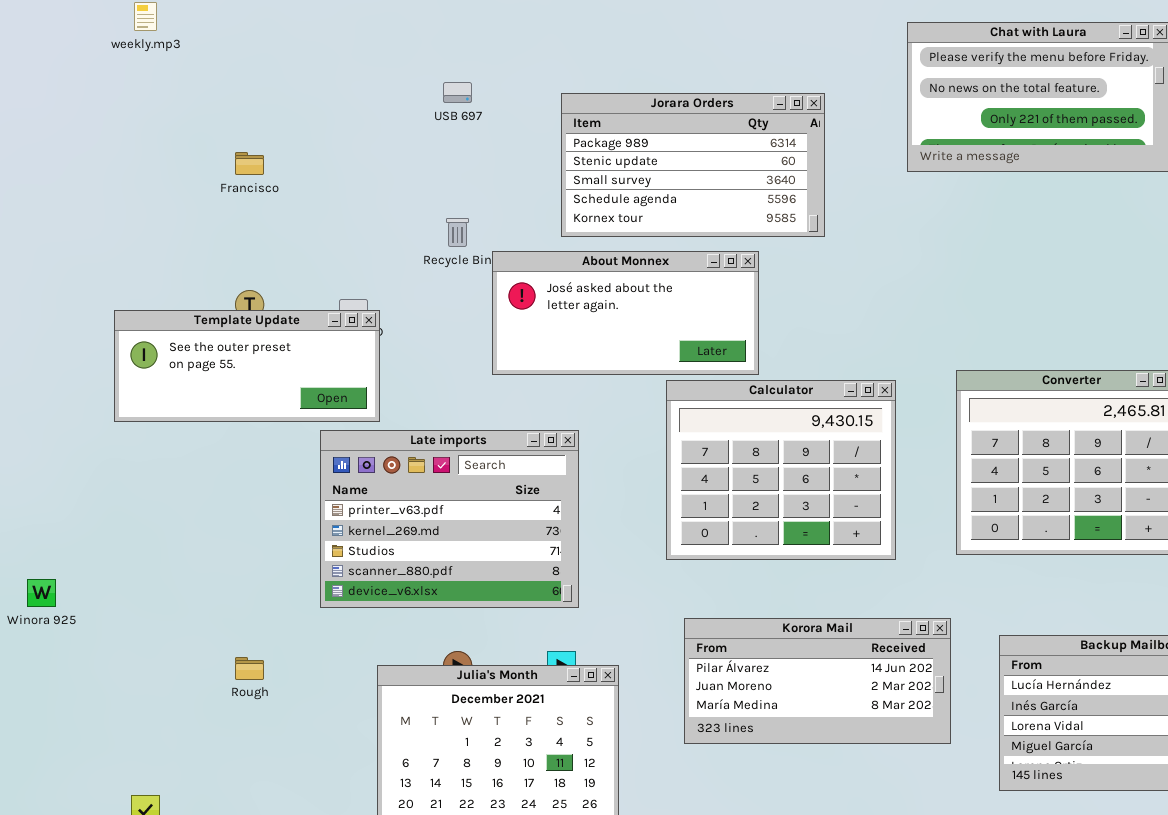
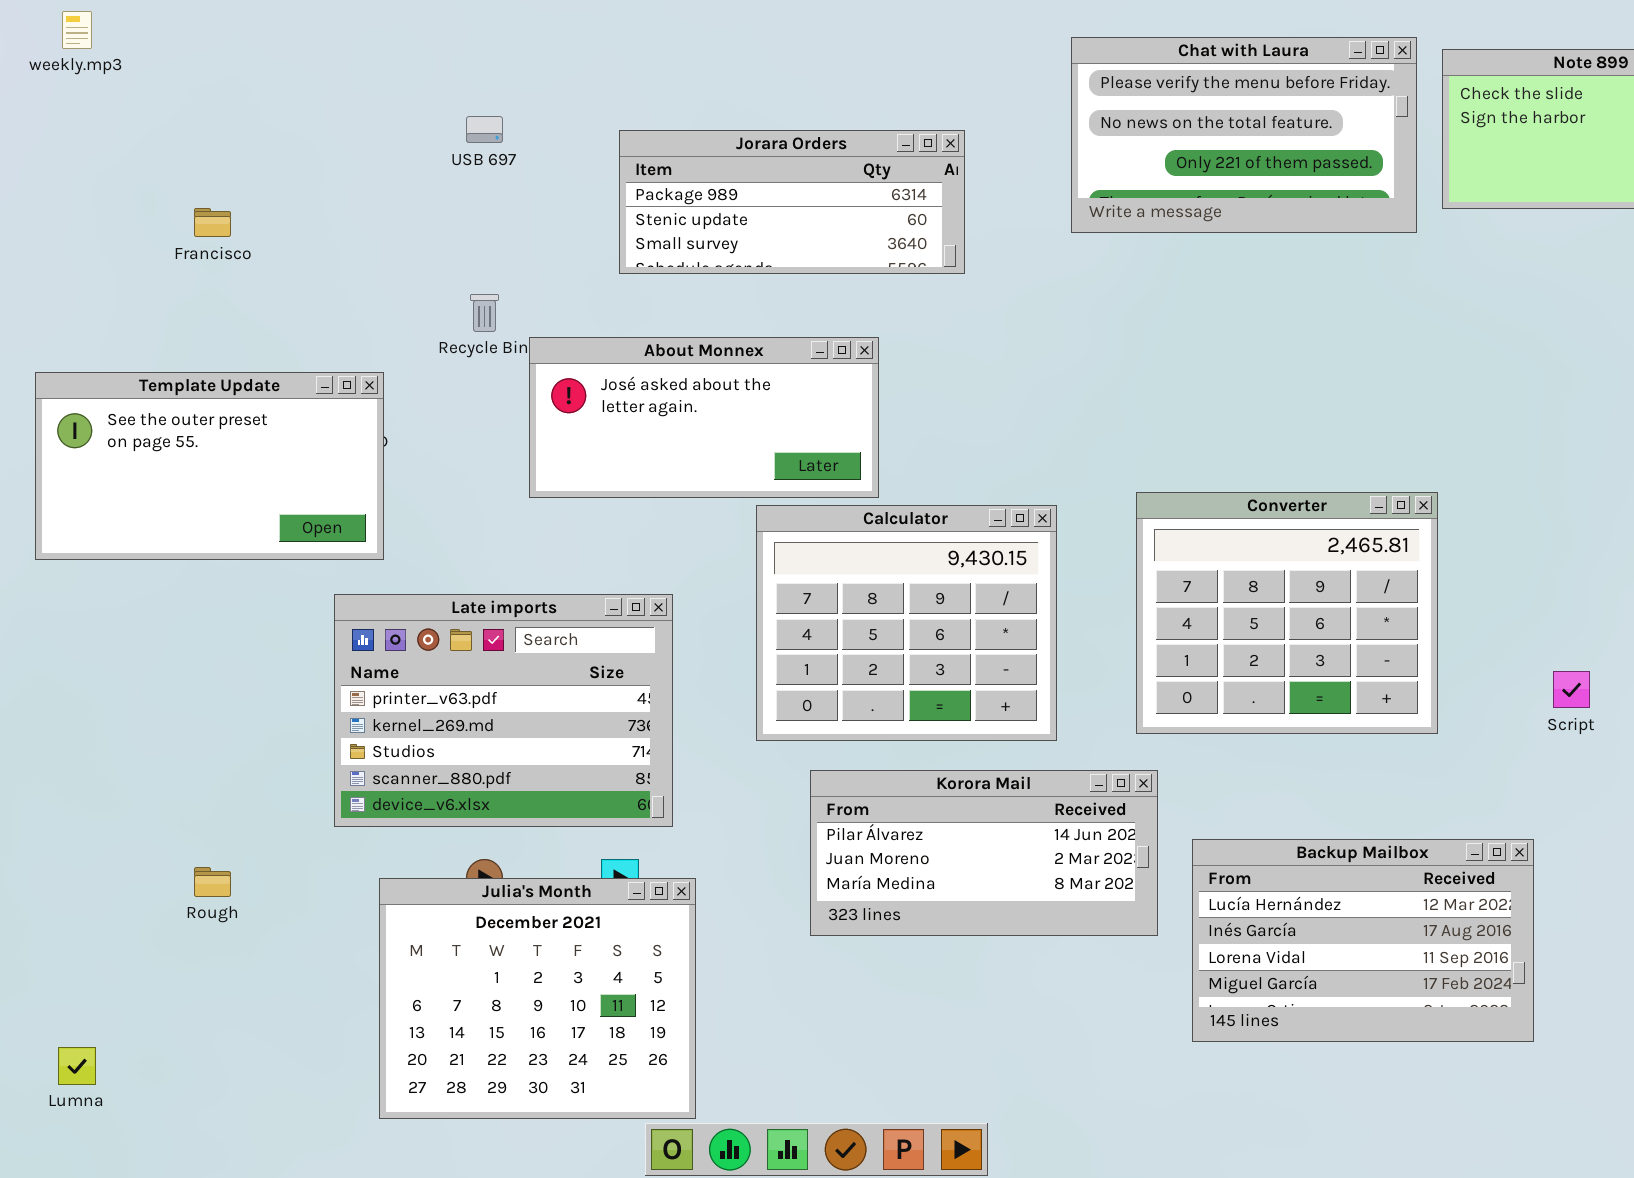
Jorara Orders: [561,93,825,237] -> [619,130,965,274], resized
Template Update: [114,310,380,422] -> [35,372,384,560], resized
Late imports: [320,430,579,608] -> [334,594,673,827], moved
Korora Mail: [684,618,951,744] -> [810,770,1158,936], moved

